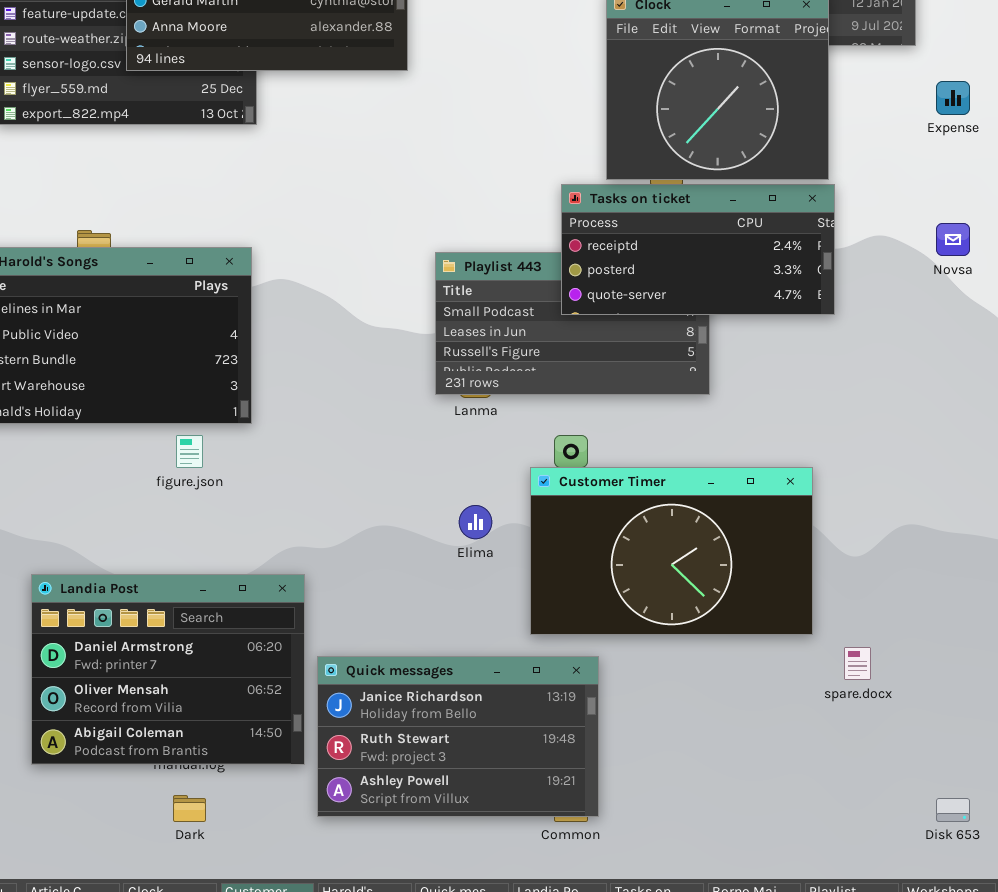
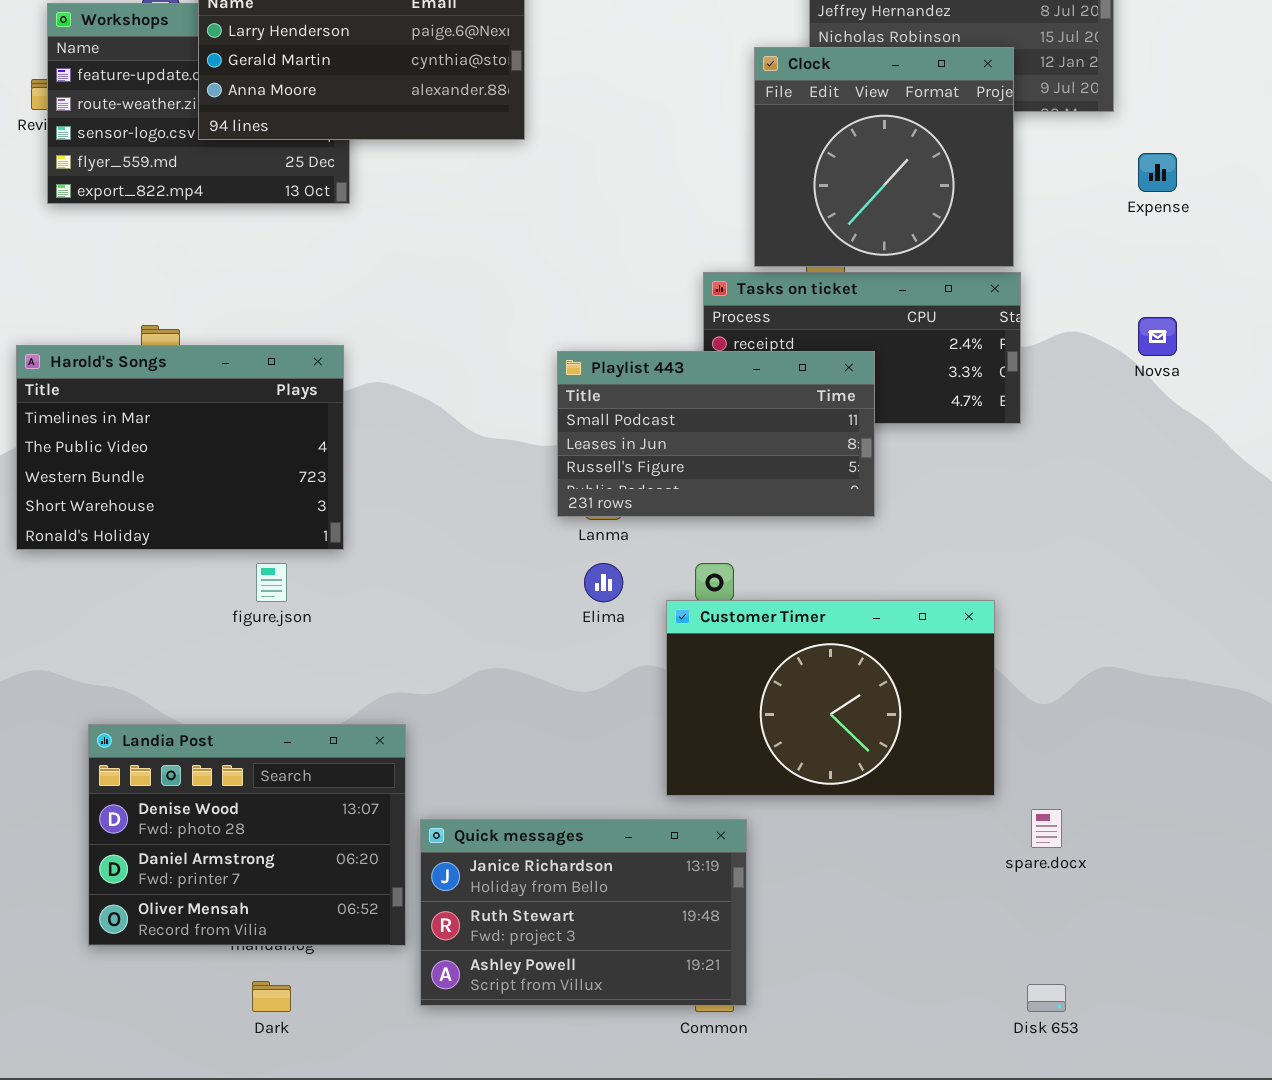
Playlist 443: [435,252,710,395] -> [557,351,875,517], raised
Elima: [459,505,492,539] -> [584,563,623,602], moved
Landia Post: [31,574,305,765] -> [88,724,406,946], scrolled up 1 row
Disk 653: [936,798,970,822] -> [1027,984,1066,1012], moved

